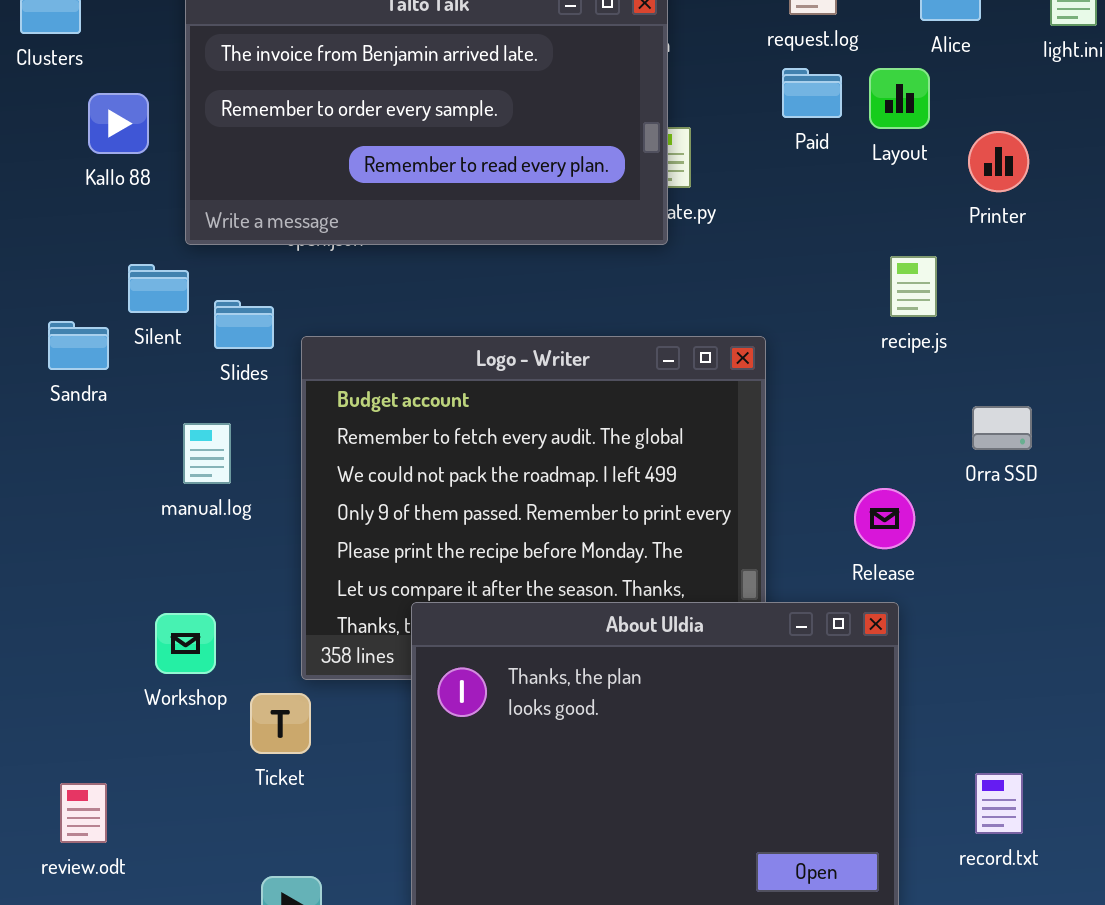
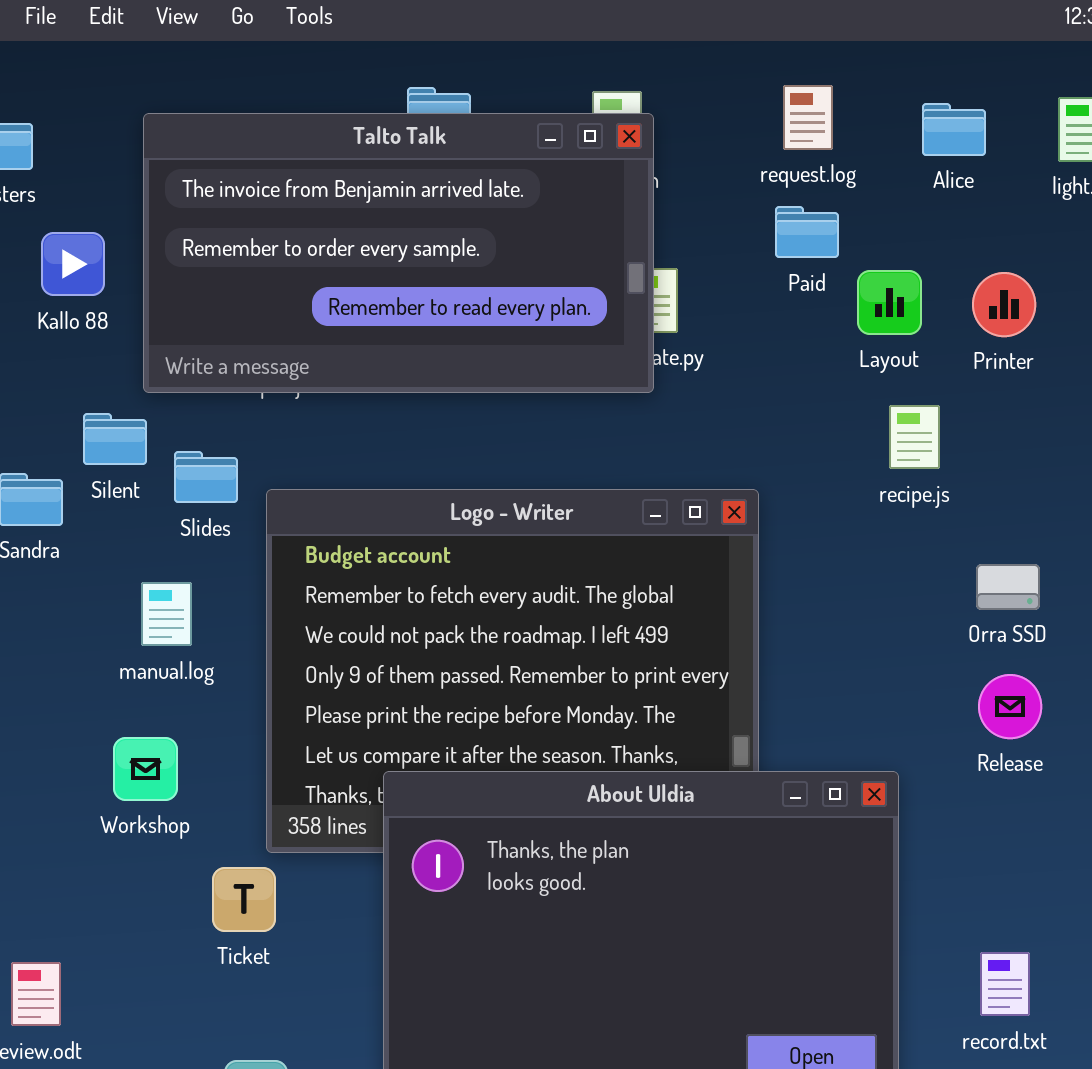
Layout: [869,68,930,129] -> [857,270,922,335], moved
Release: [854,488,915,549] -> [978,674,1042,739], moved
Workshop: [155,613,216,674] -> [113,737,178,801], moved

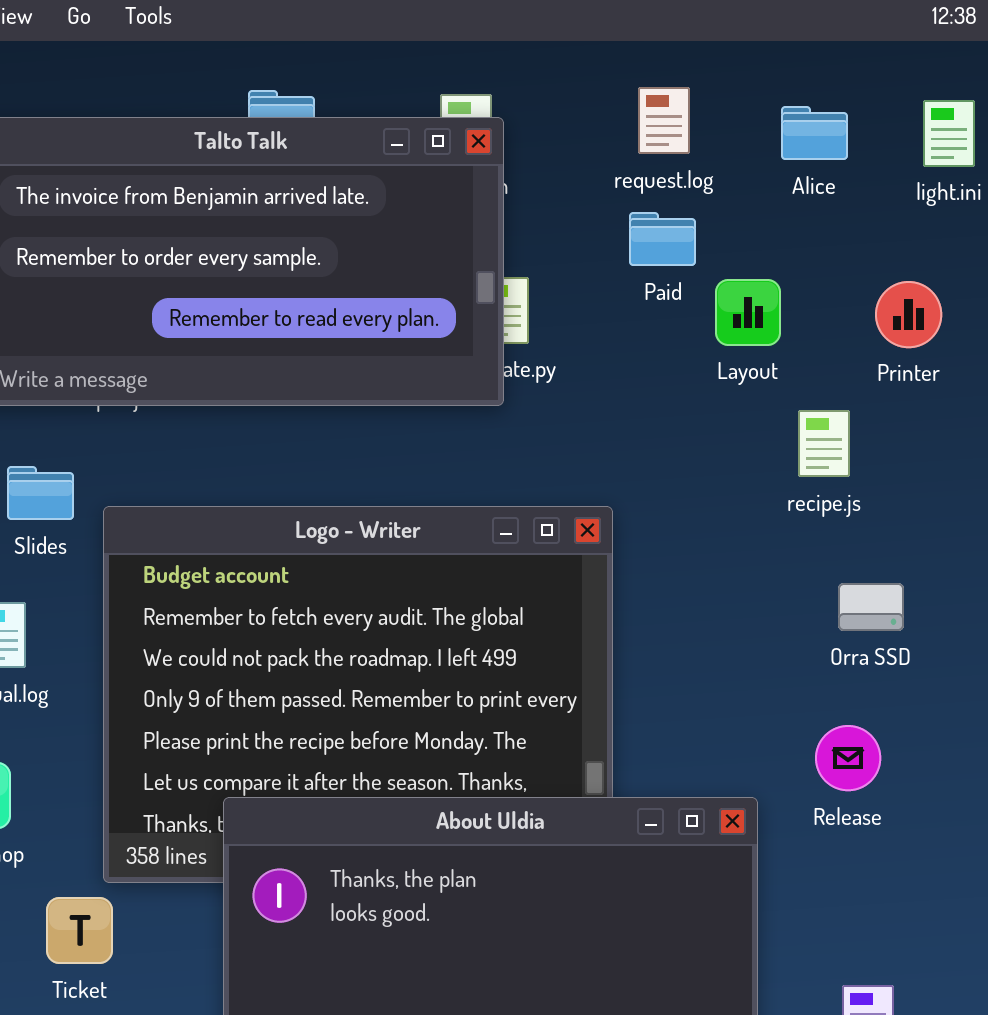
Printer: [972,272,1036,337] -> [875,281,942,348], moved
recipe.js: [889,405,940,469] -> [798,410,850,477], moved
Release: [978,674,1042,739] -> [815,725,881,791], moved

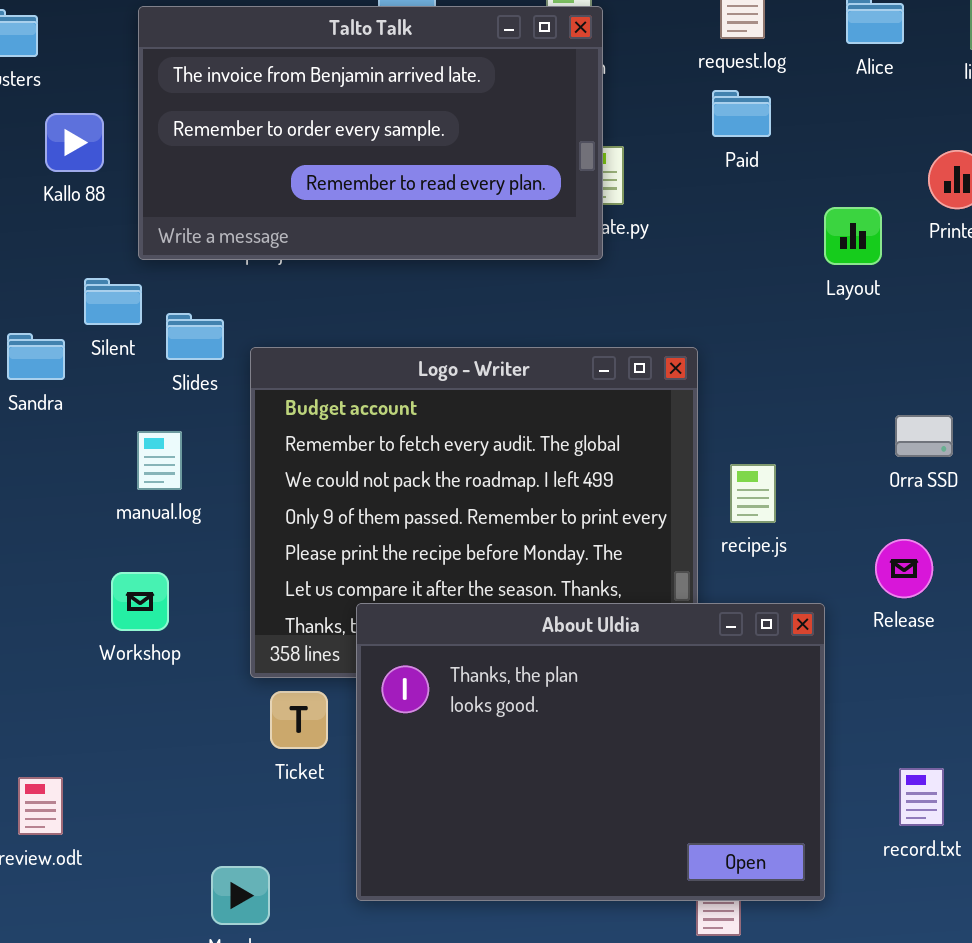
Layout: [715,279,781,346] -> [824,207,882,265], moved
recipe.js: [798,410,850,477] -> [730,464,776,523], moved
Ticket: [46,897,113,964] -> [270,691,328,749], moved

